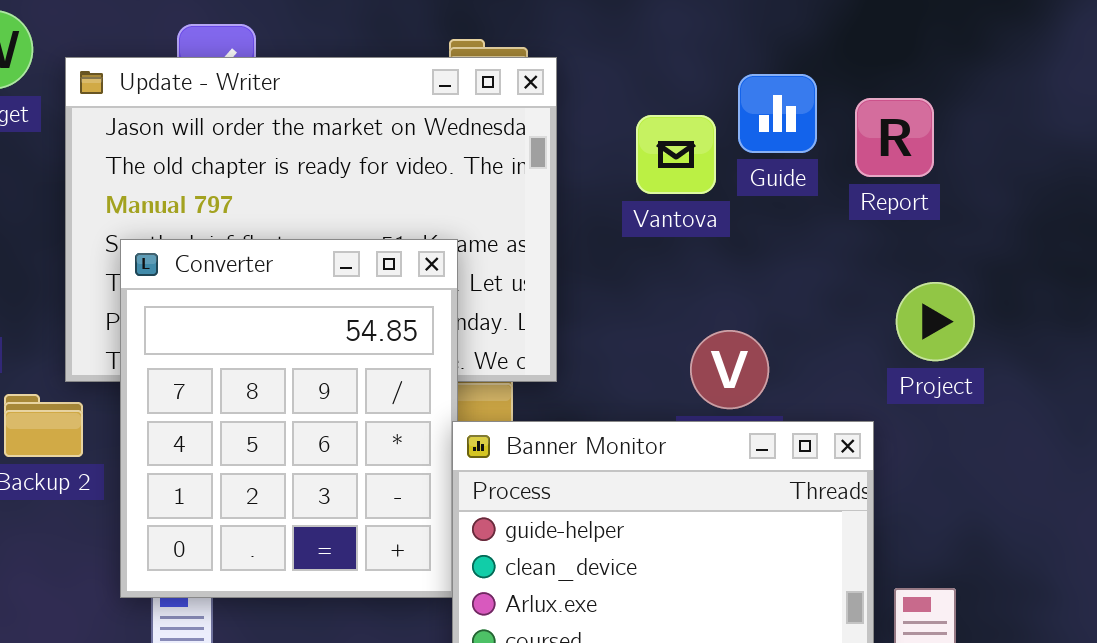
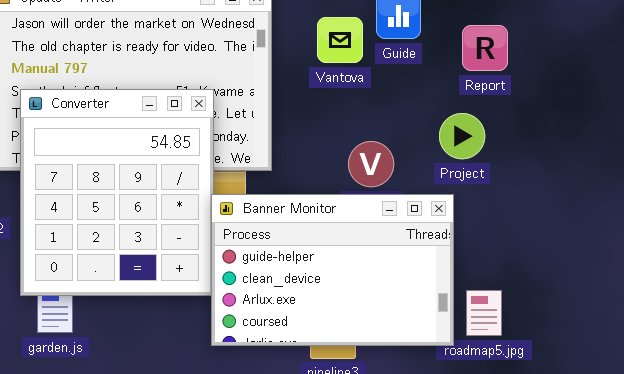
Report: [855,98,934,177] -> [462,25,508,71], moved
Project: [896,282,975,361] -> [439,113,485,159], moved

